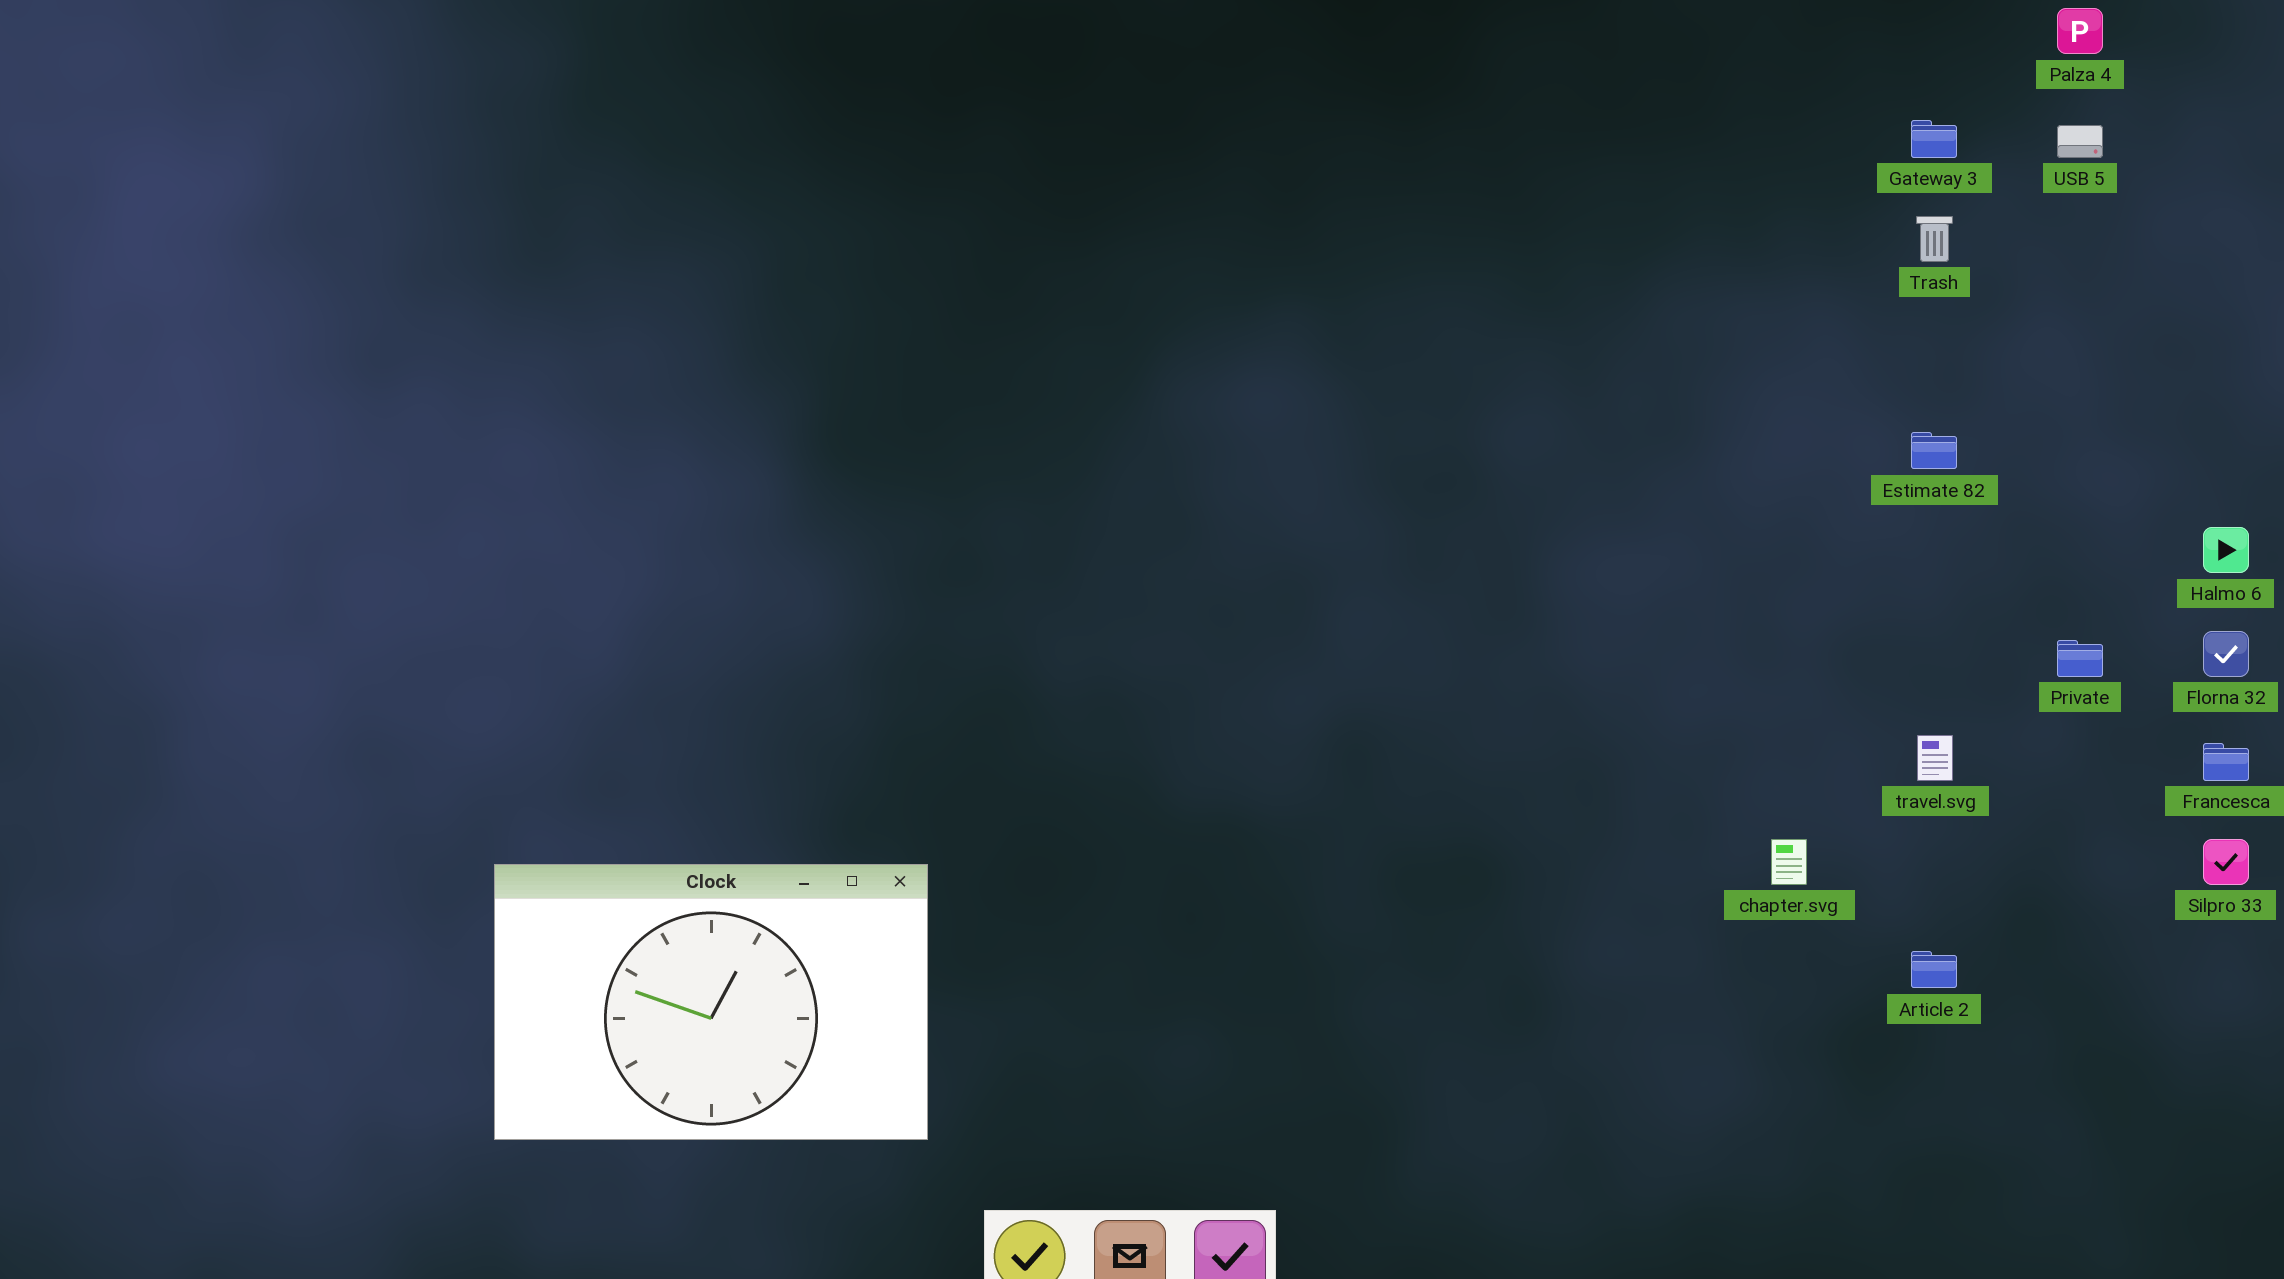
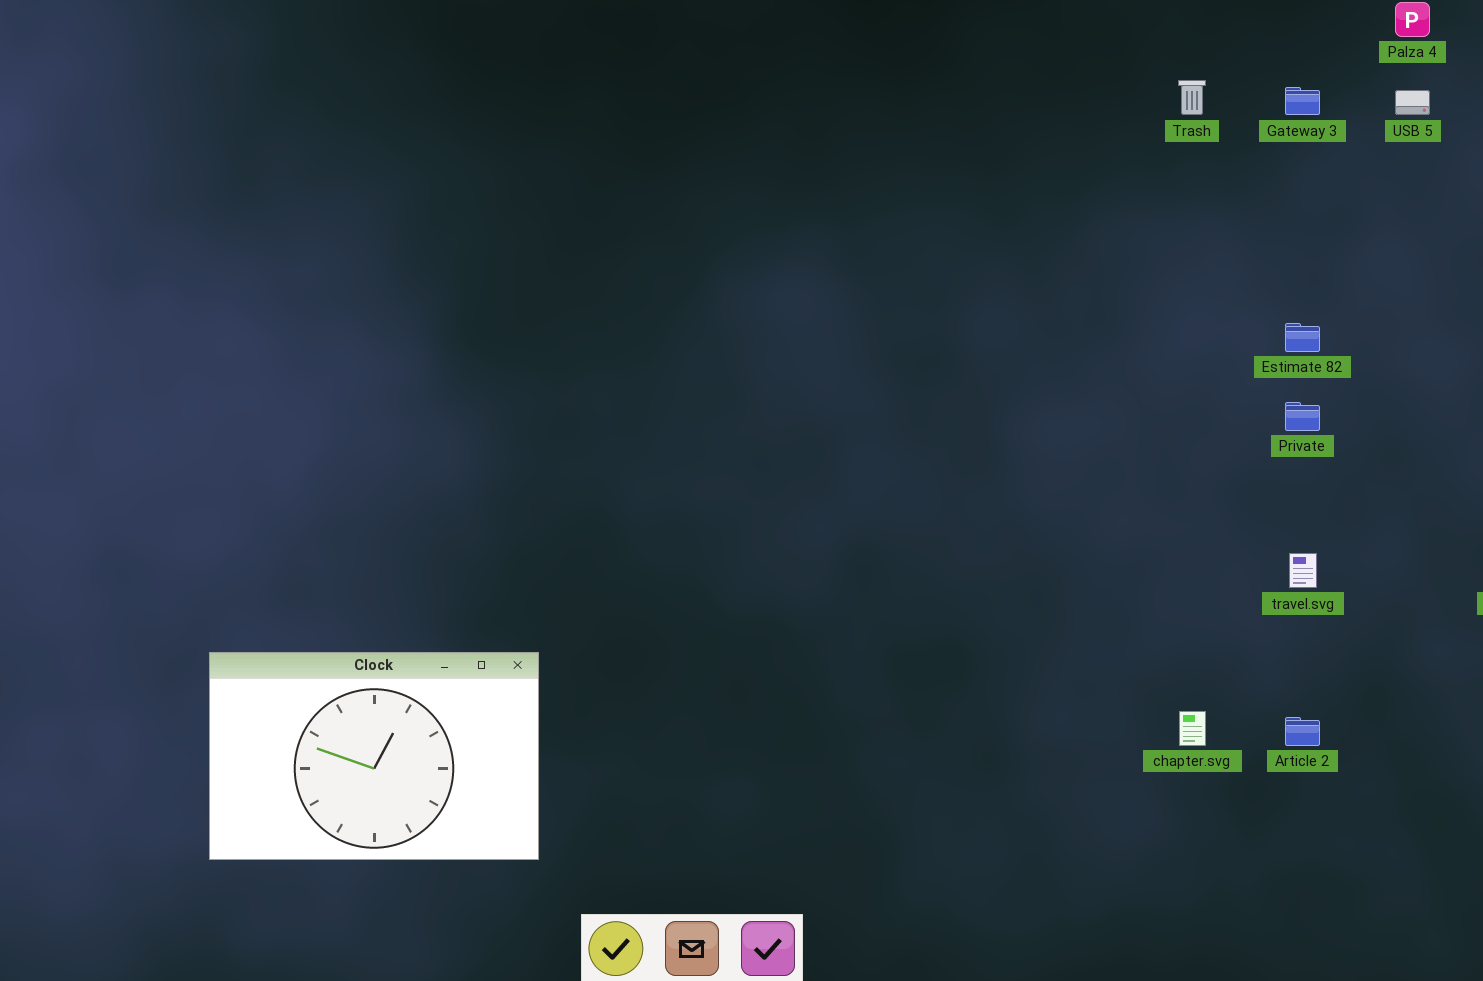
Trash: [1916,216,1953,262] -> [1178,80,1206,115], moved
Private: [2057,640,2103,677] -> [1285,402,1320,431], moved
chapter.svg: [1771,839,1807,885] -> [1179,711,1206,746], moved

